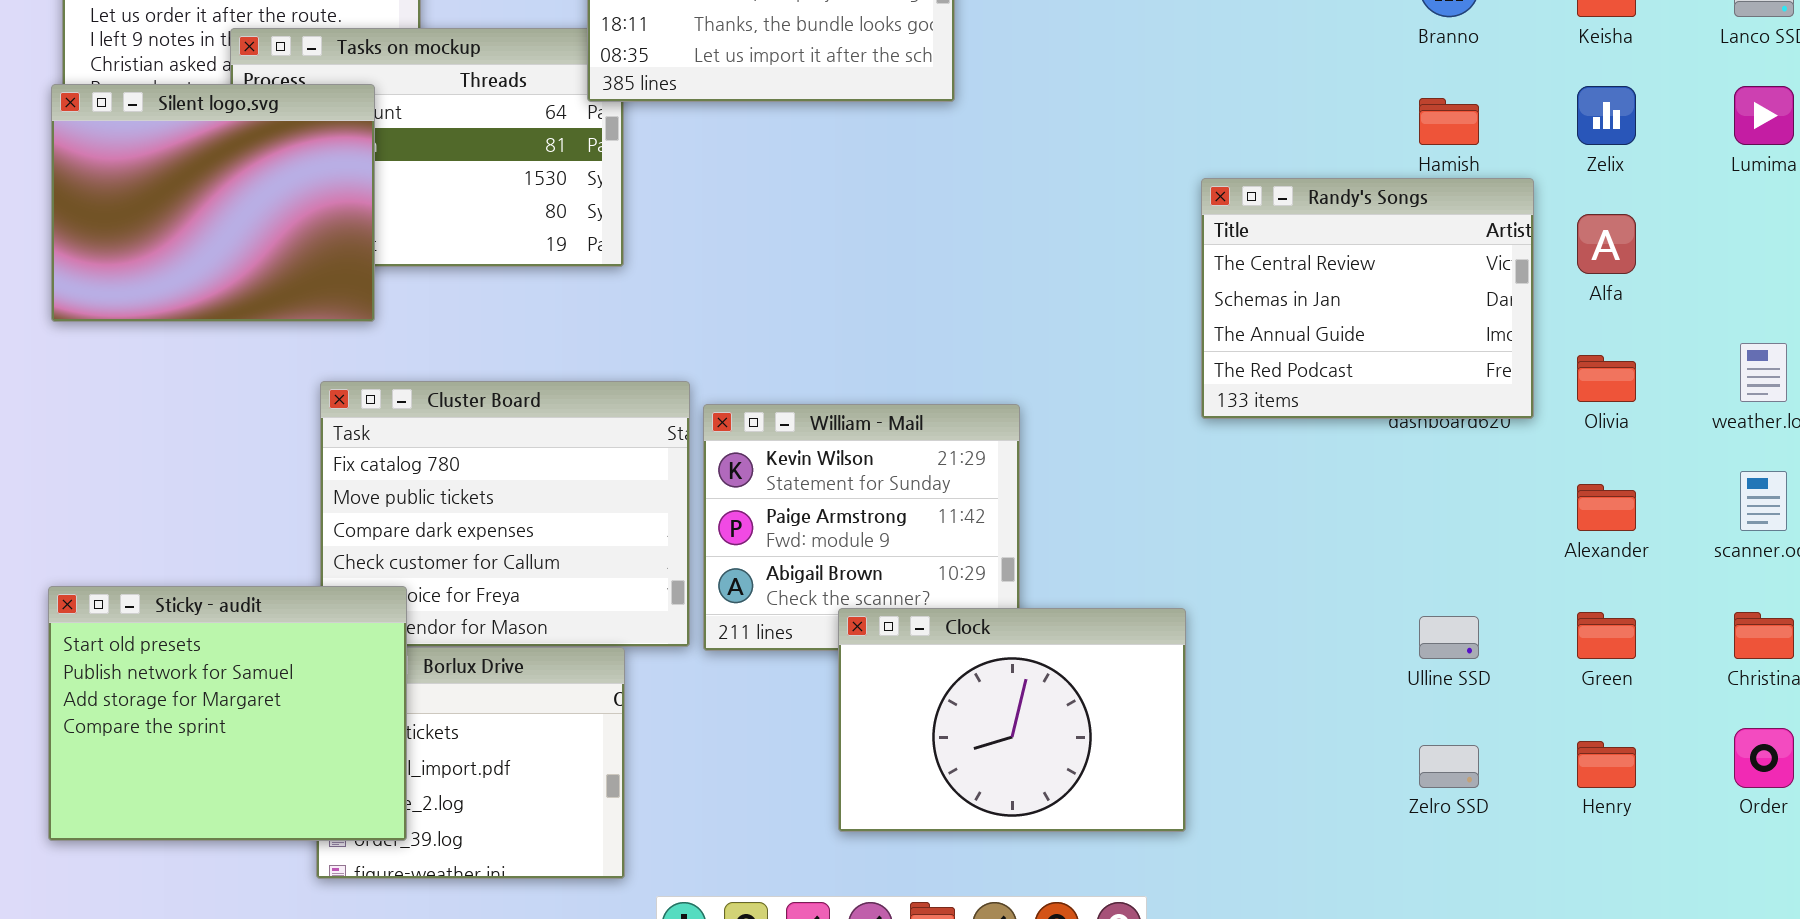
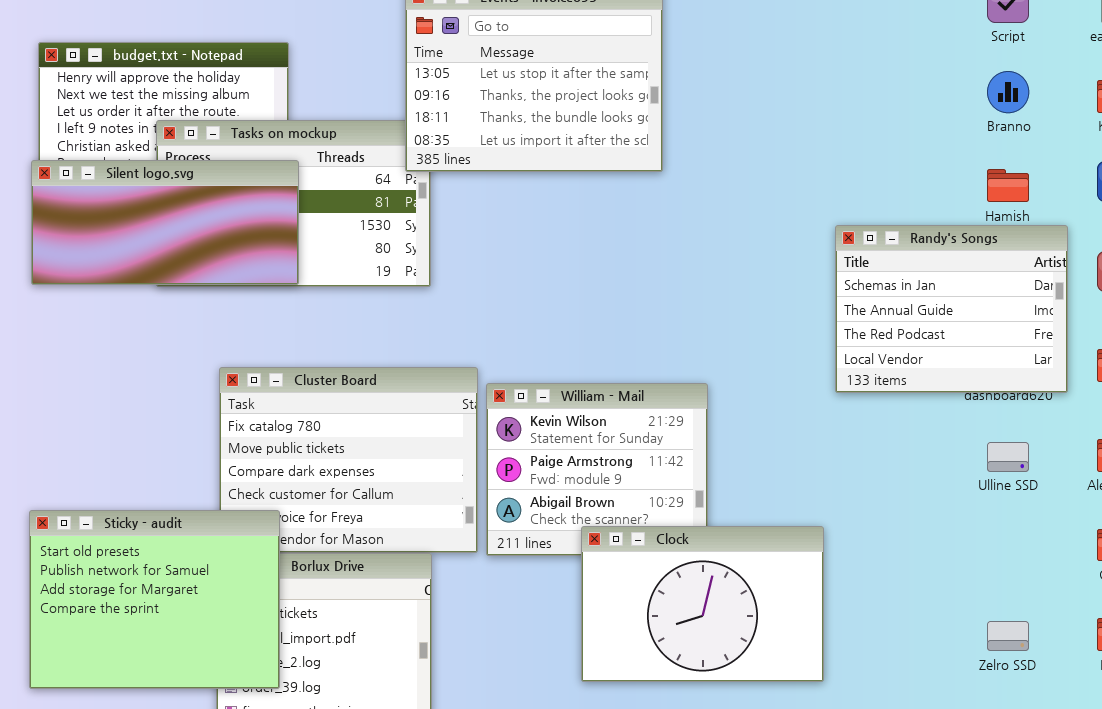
Silent logo.svg: [51,84,375,322] -> [31,160,299,285], resized
Randy's Songs: [1201,178,1534,419] -> [835,225,1068,393], scrolled down 1 row
Ulline SSD: [1419,616,1479,659] -> [987,442,1029,472], moved

